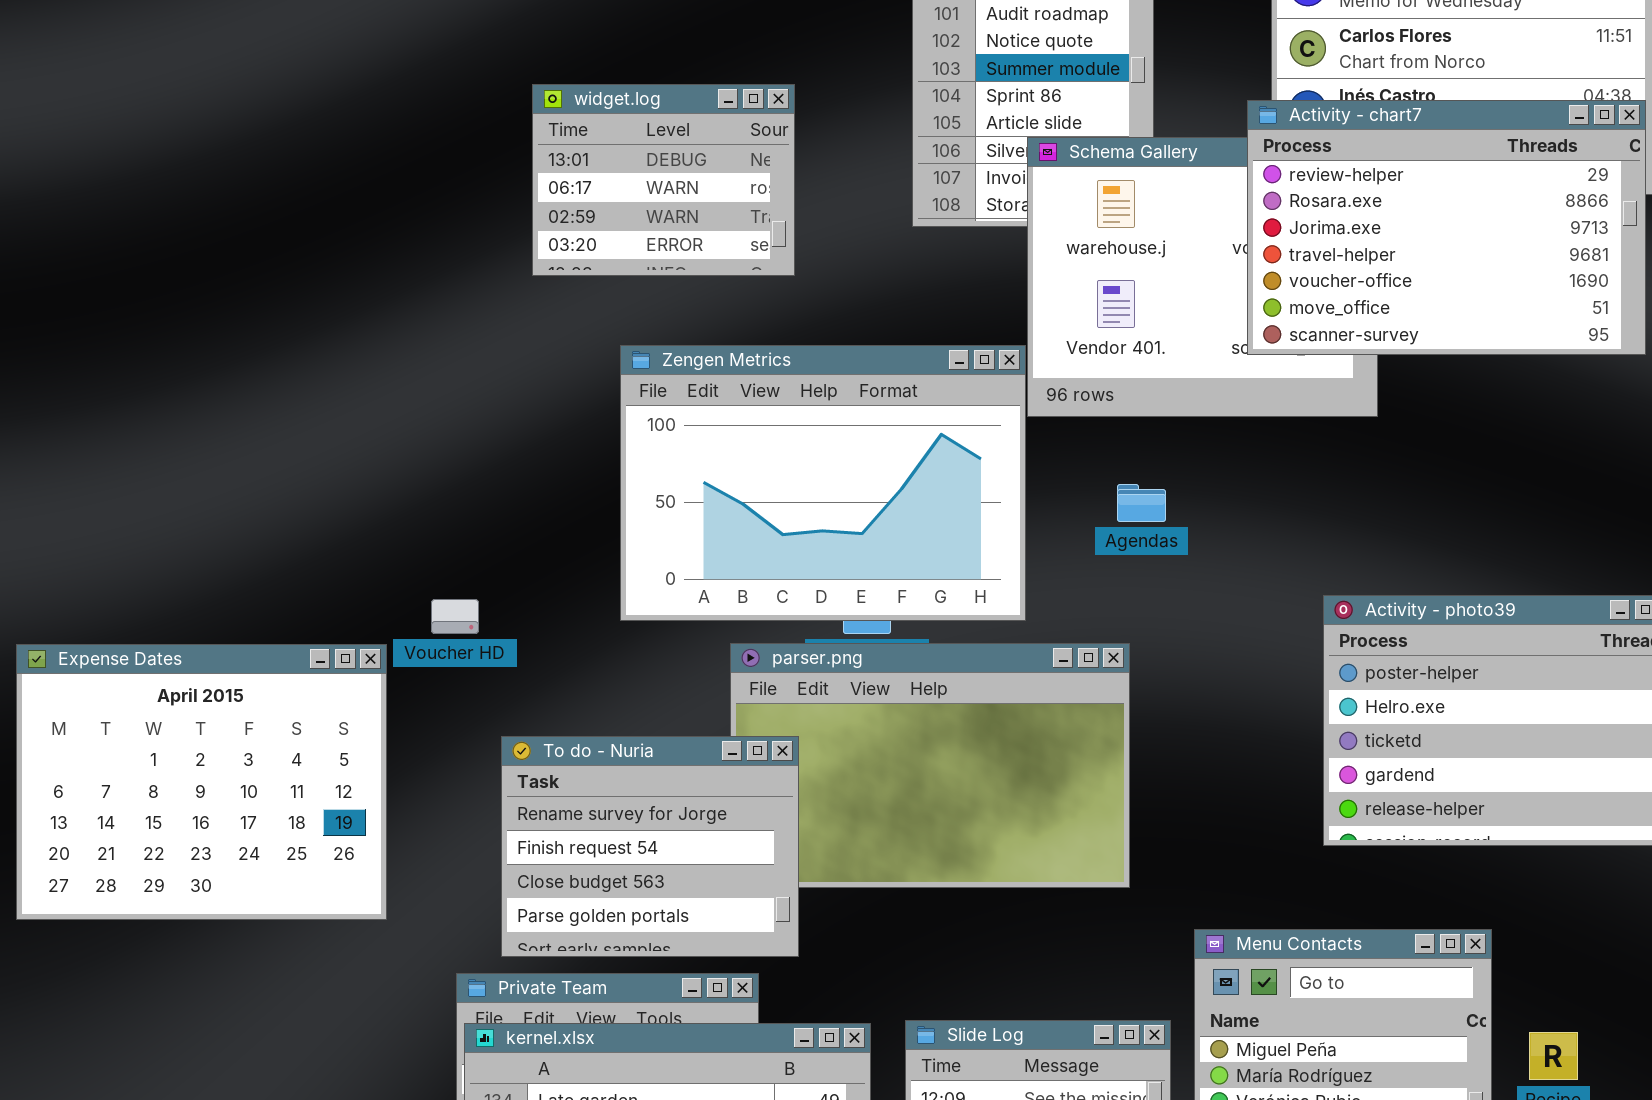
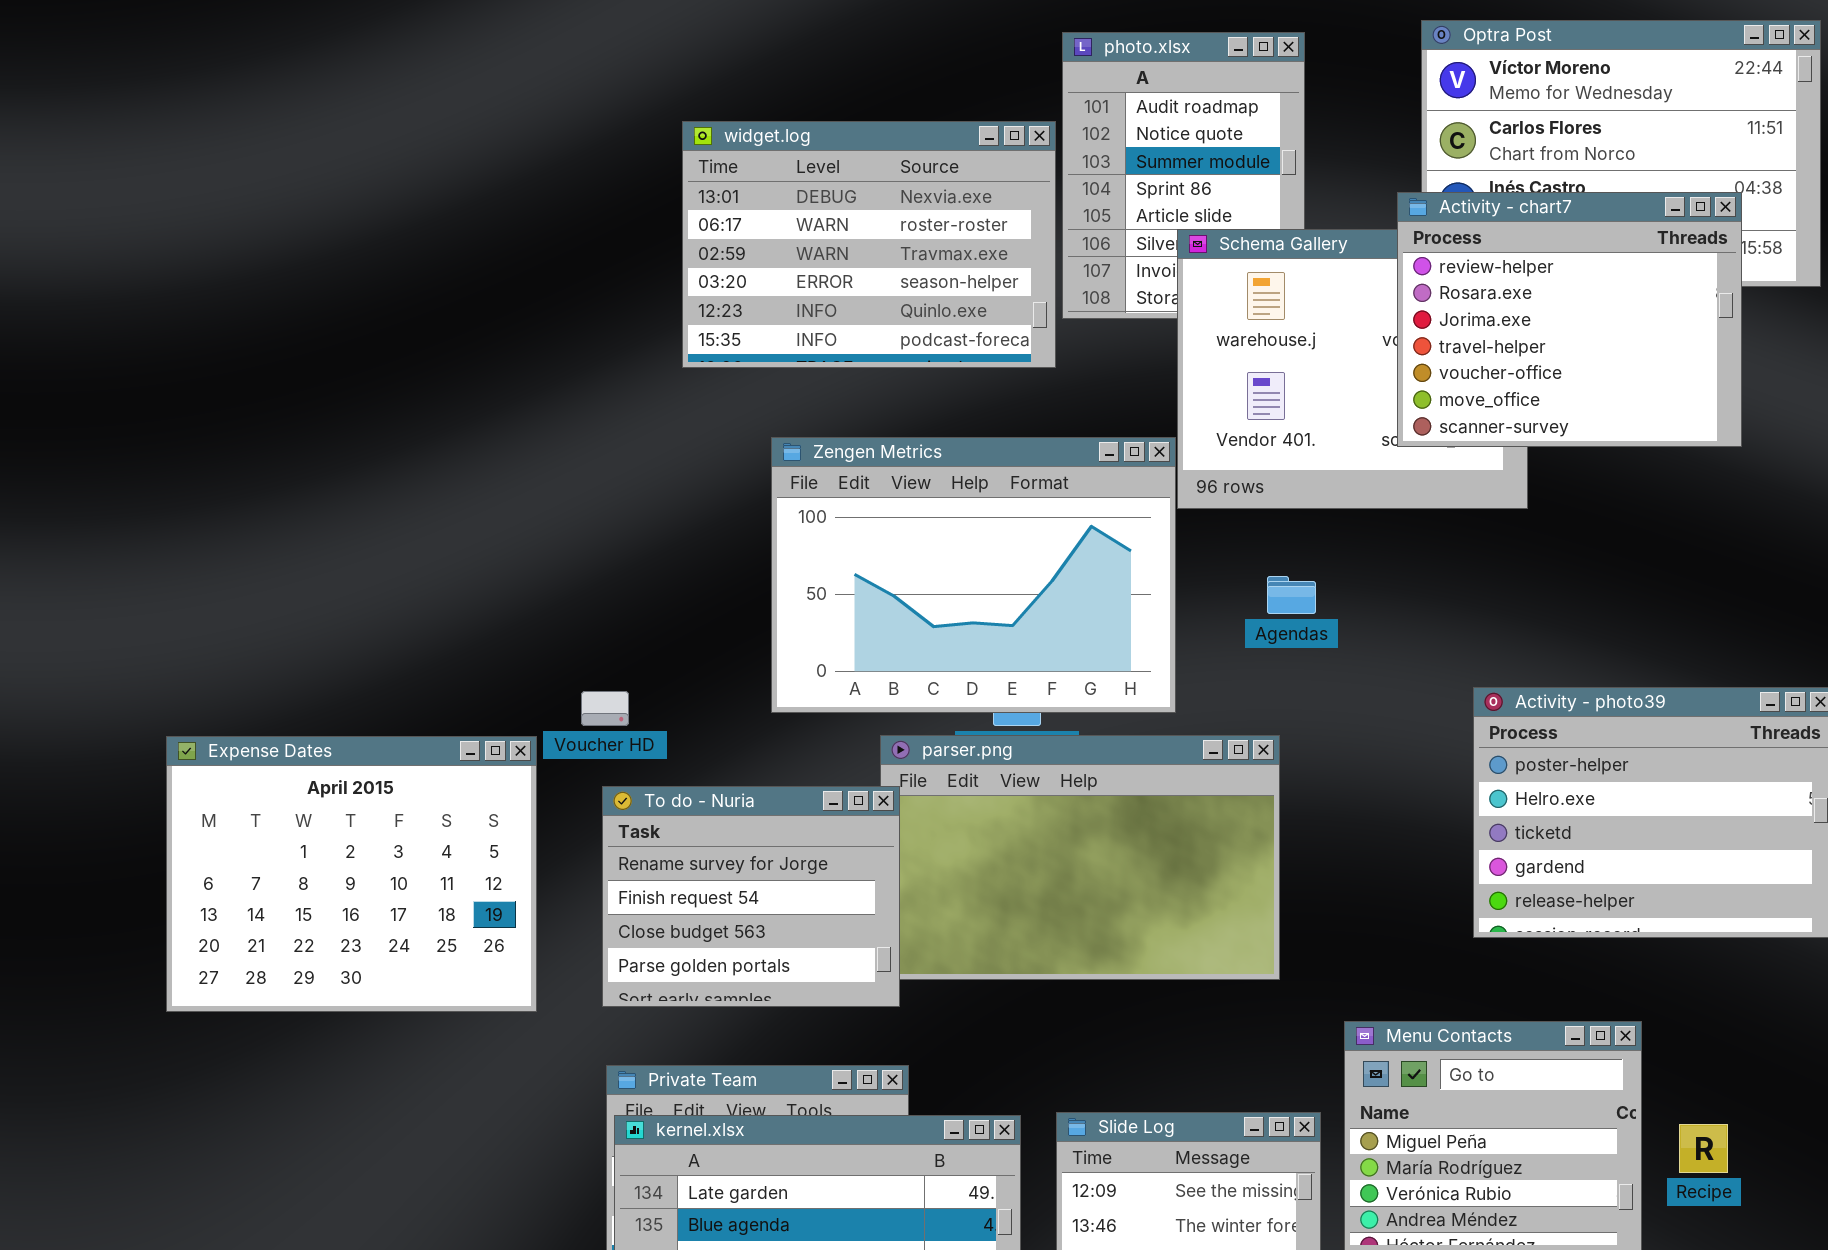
widget.log: [532,84,795,276] -> [682,121,1056,368], resized
Activity - chart7: [1247,100,1646,355] -> [1397,192,1742,447], resized
To do - Nuria: [501,736,799,957] -> [602,786,900,1007], moved

